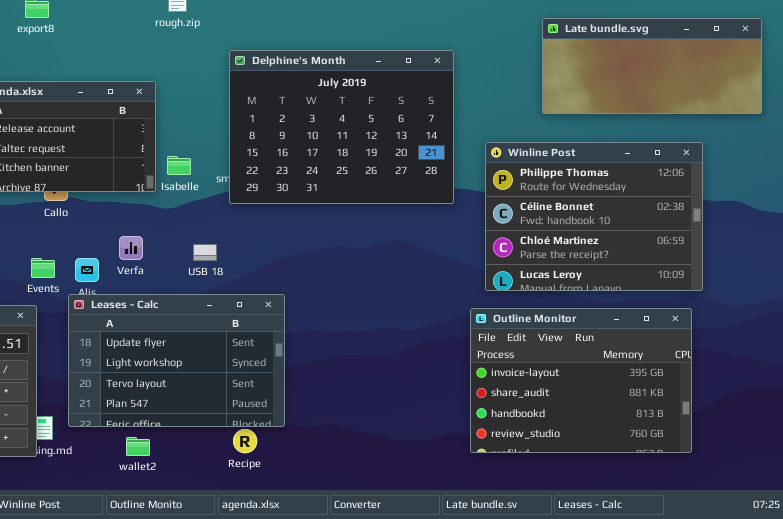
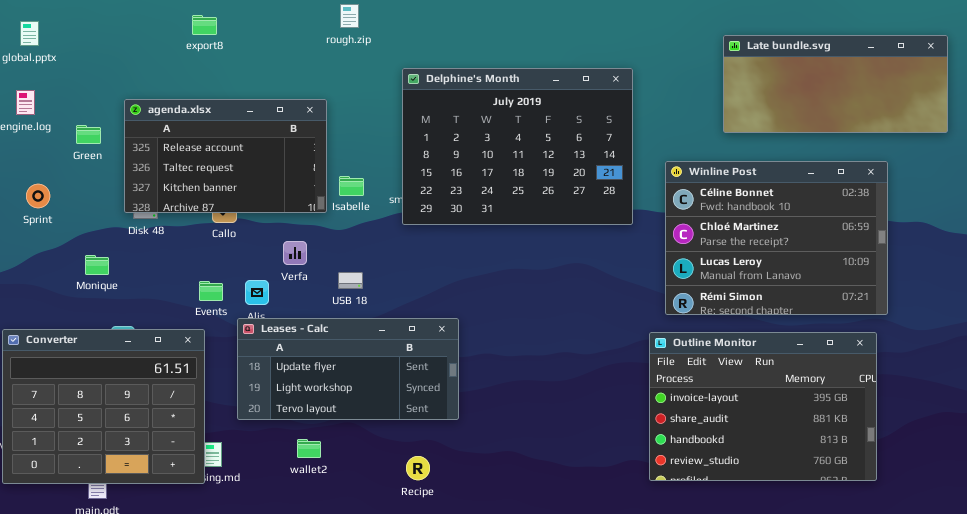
Winline Post: [485,142,703,291] -> [665,161,888,315], scrolled down 1 row
Verfa: [119,236,143,260] -> [283,241,307,265], moved
USB 18: [193,244,217,261] -> [338,272,363,289], moved
Leases - Calc: [68,294,285,427] -> [237,318,459,420], resized
wallet2: [126,437,150,456] -> [297,439,321,458], moved

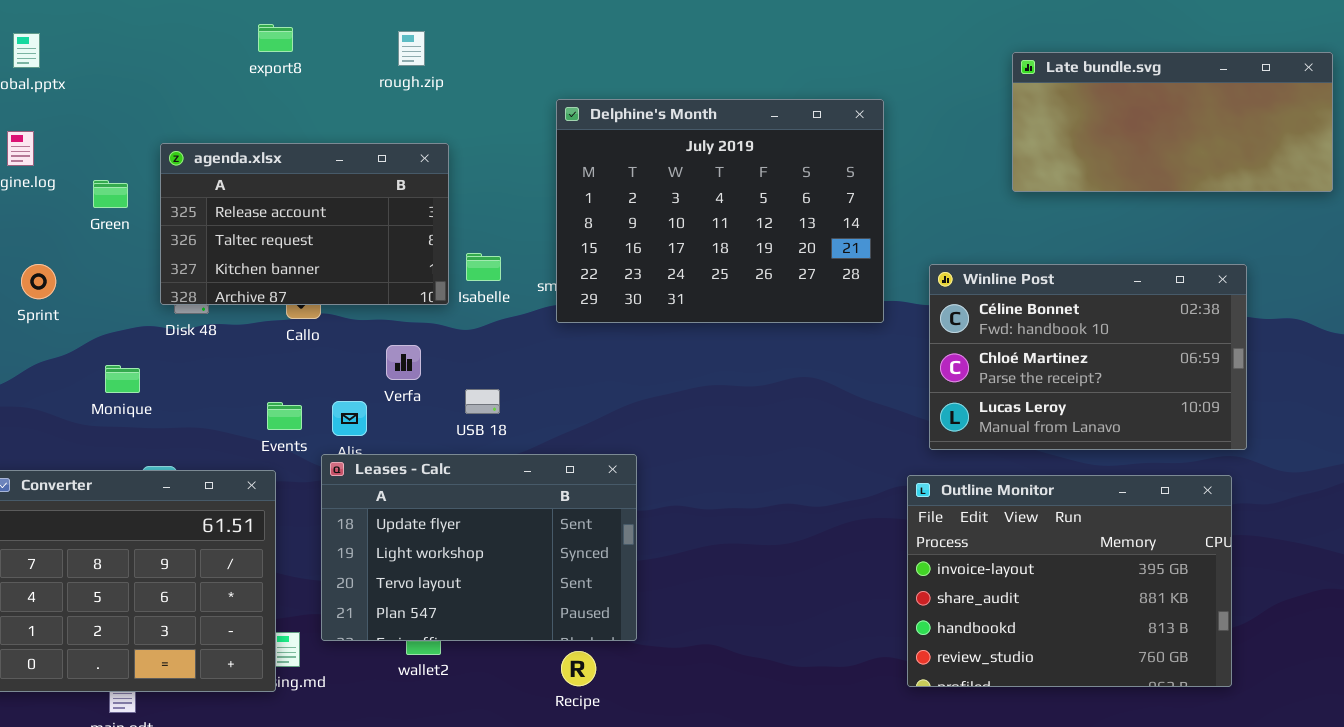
rough.zip: [340,4,359,28] -> [398,31,425,66], moved
Winline Post: [665,161,888,315] -> [929,264,1247,450], resized
Leases - Calc: [237,318,459,420] -> [321,454,637,641], resized

